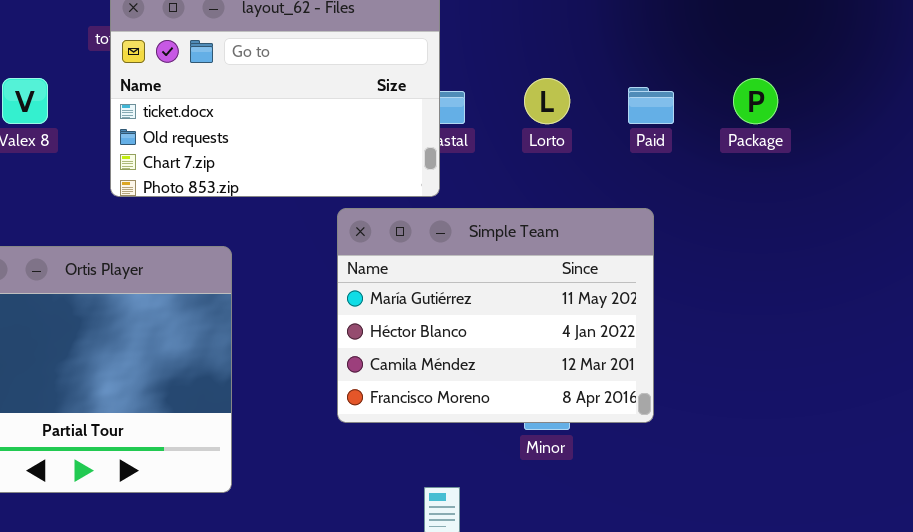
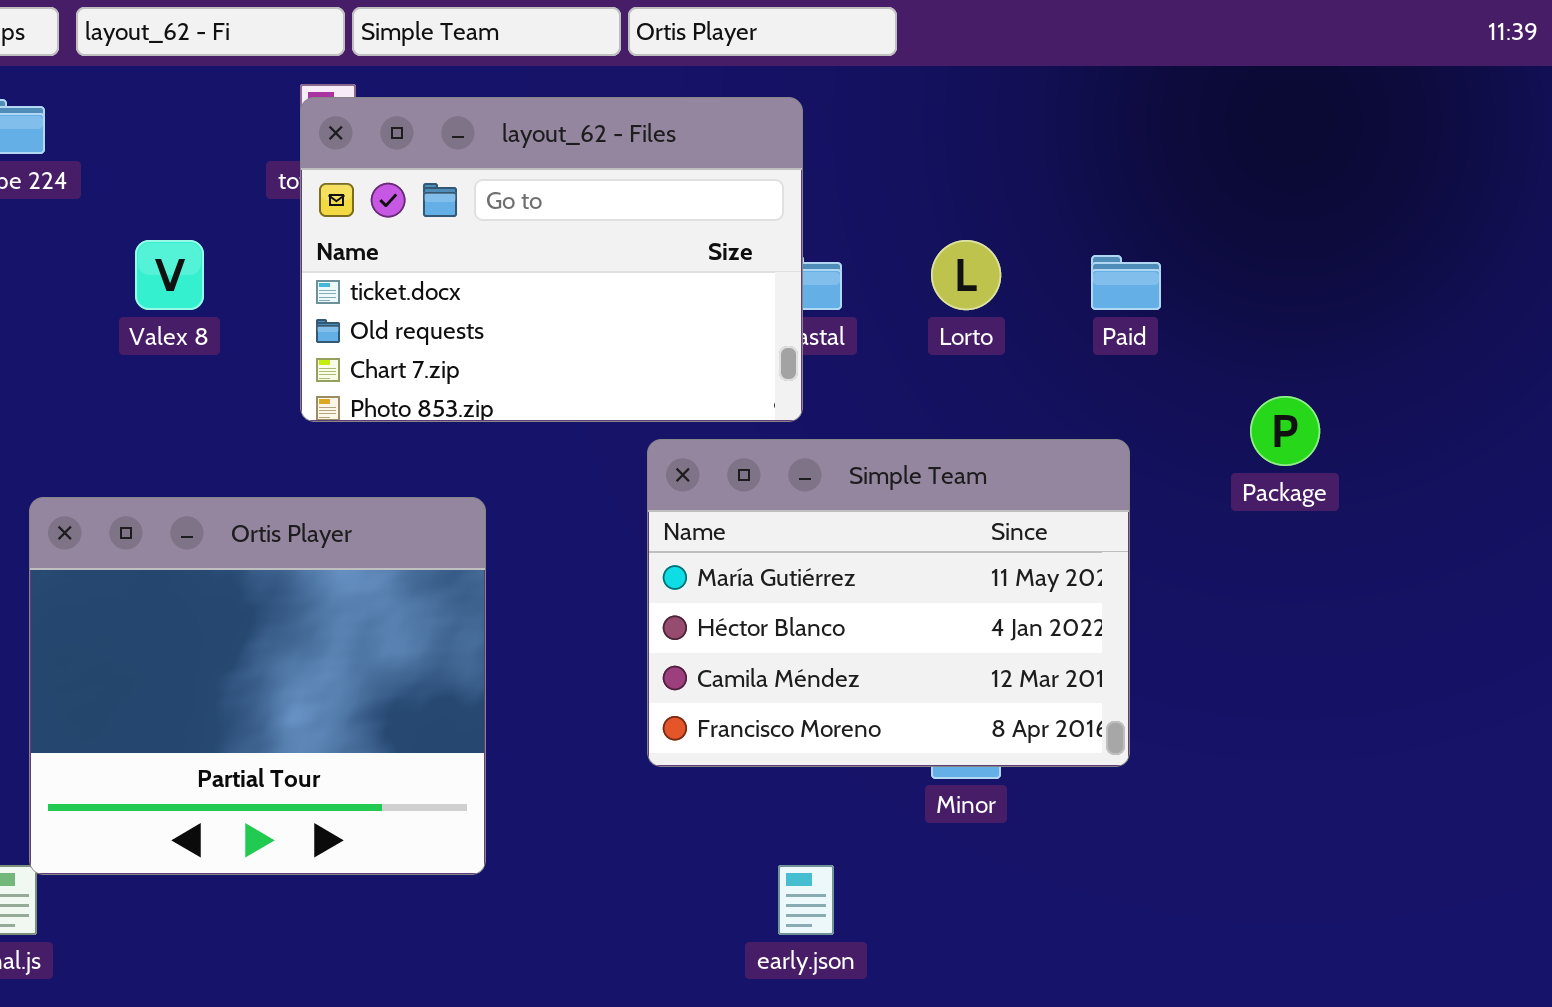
Package: [733,78,778,124] -> [1250,396,1320,466], moved

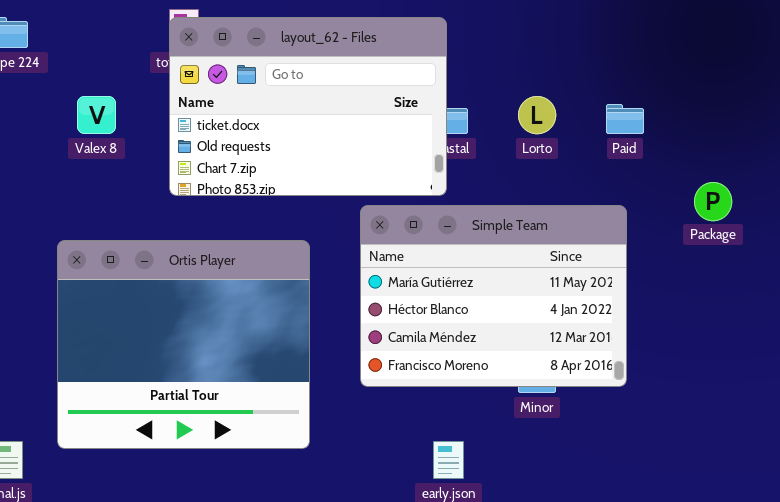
Ortis Player: [29,497,486,875] -> [57,240,310,449], moved

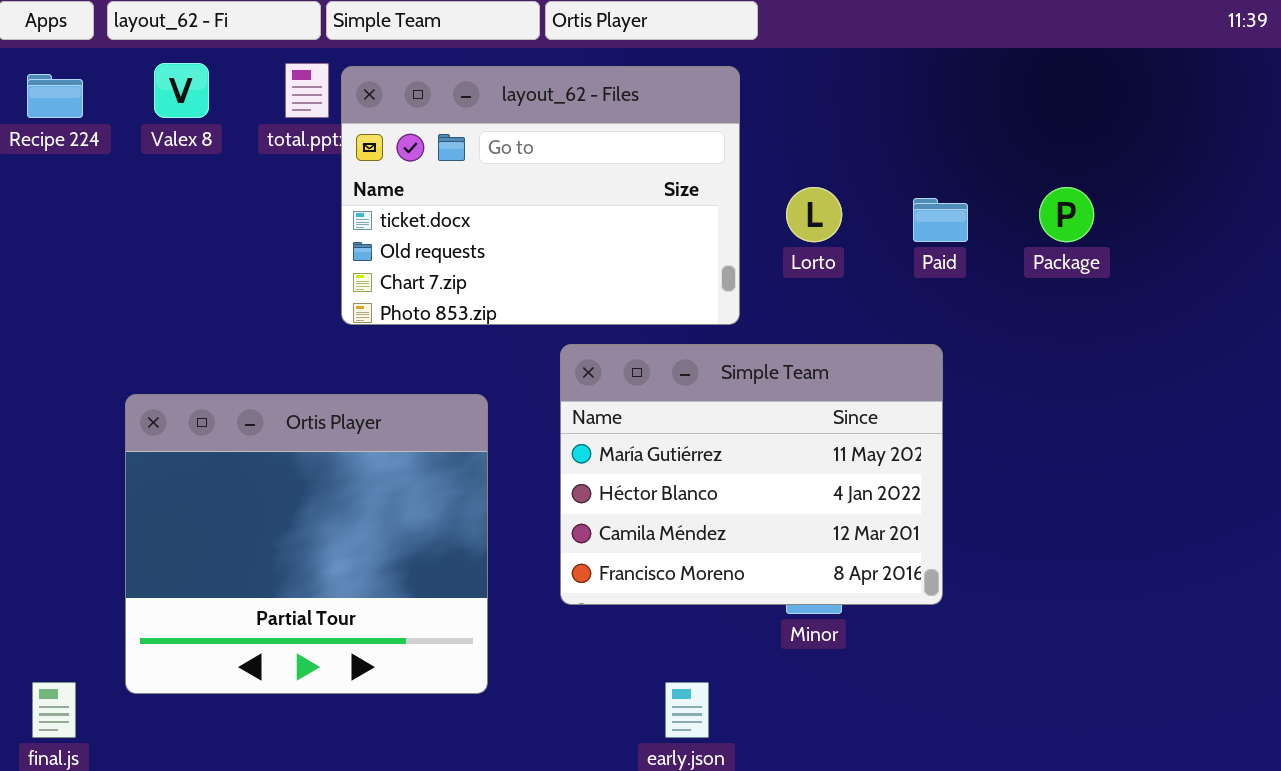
layout_62 - Files: [169,17,447,196] -> [341,66,740,325], moved
Valex 8: [77,96,116,134] -> [154,63,209,118], moved
Package: [694,182,732,221] -> [1039,187,1094,242], moved

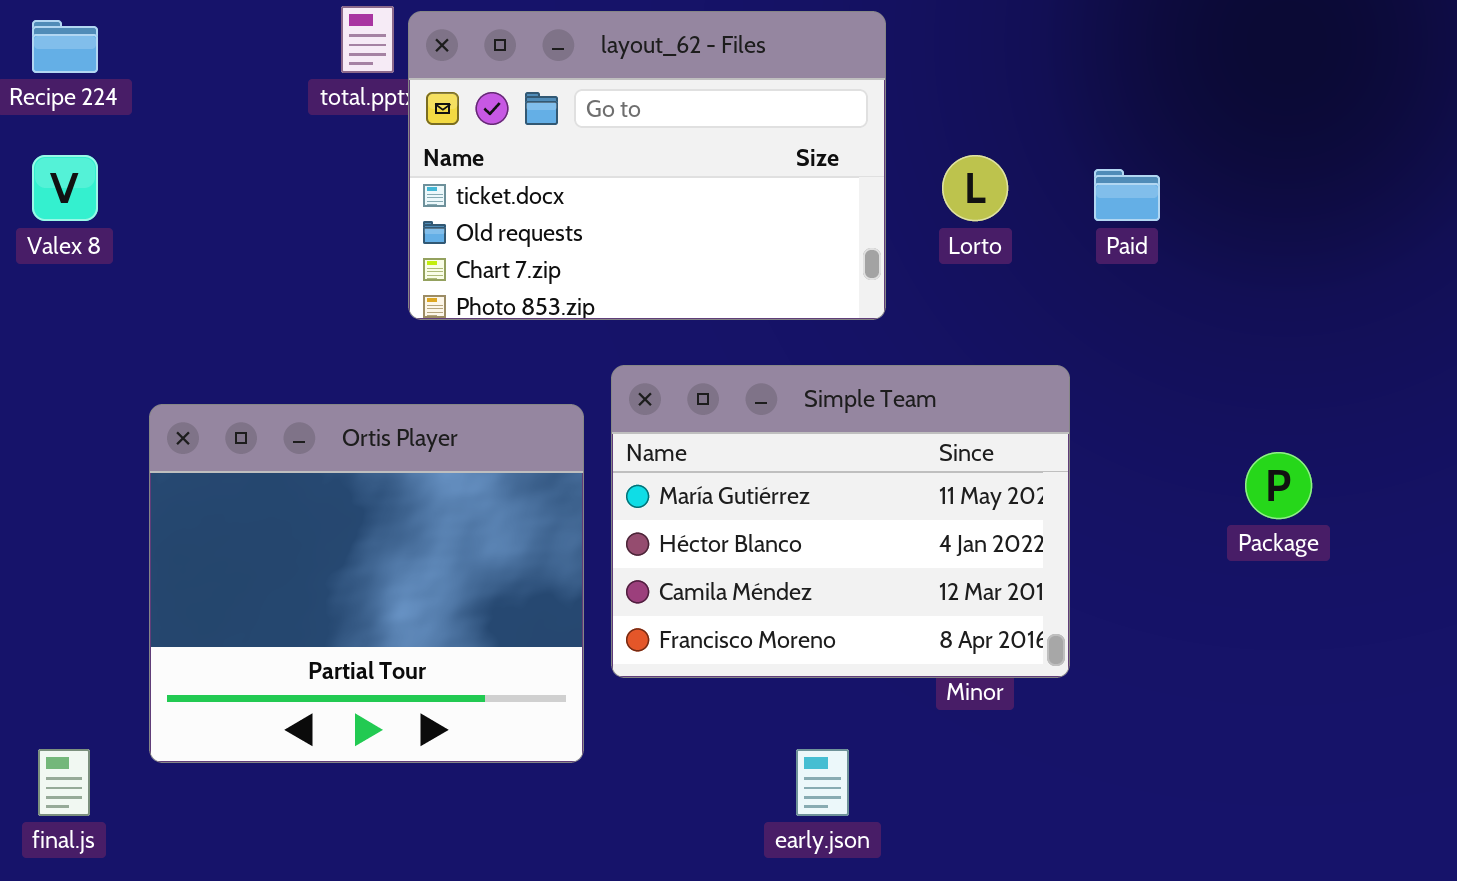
Valex 8: [154,63,209,118] -> [32,155,98,221], moved
Package: [1039,187,1094,242] -> [1245,452,1312,519], moved
Simple Team: [560,344,943,605] -> [611,365,1070,678], moved

